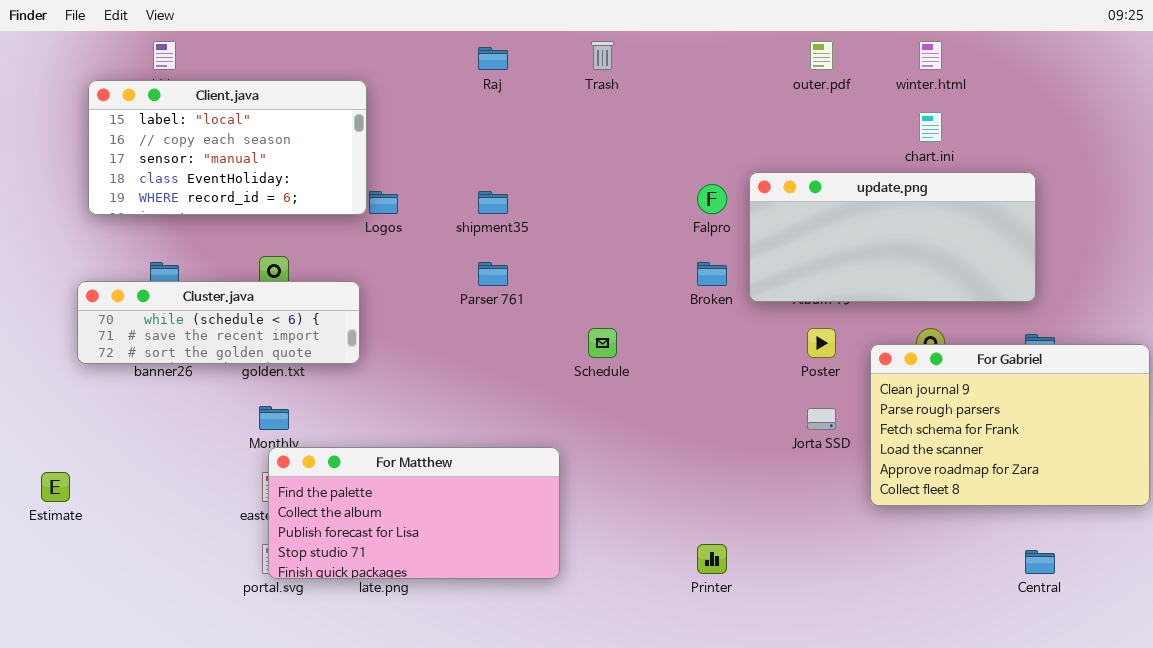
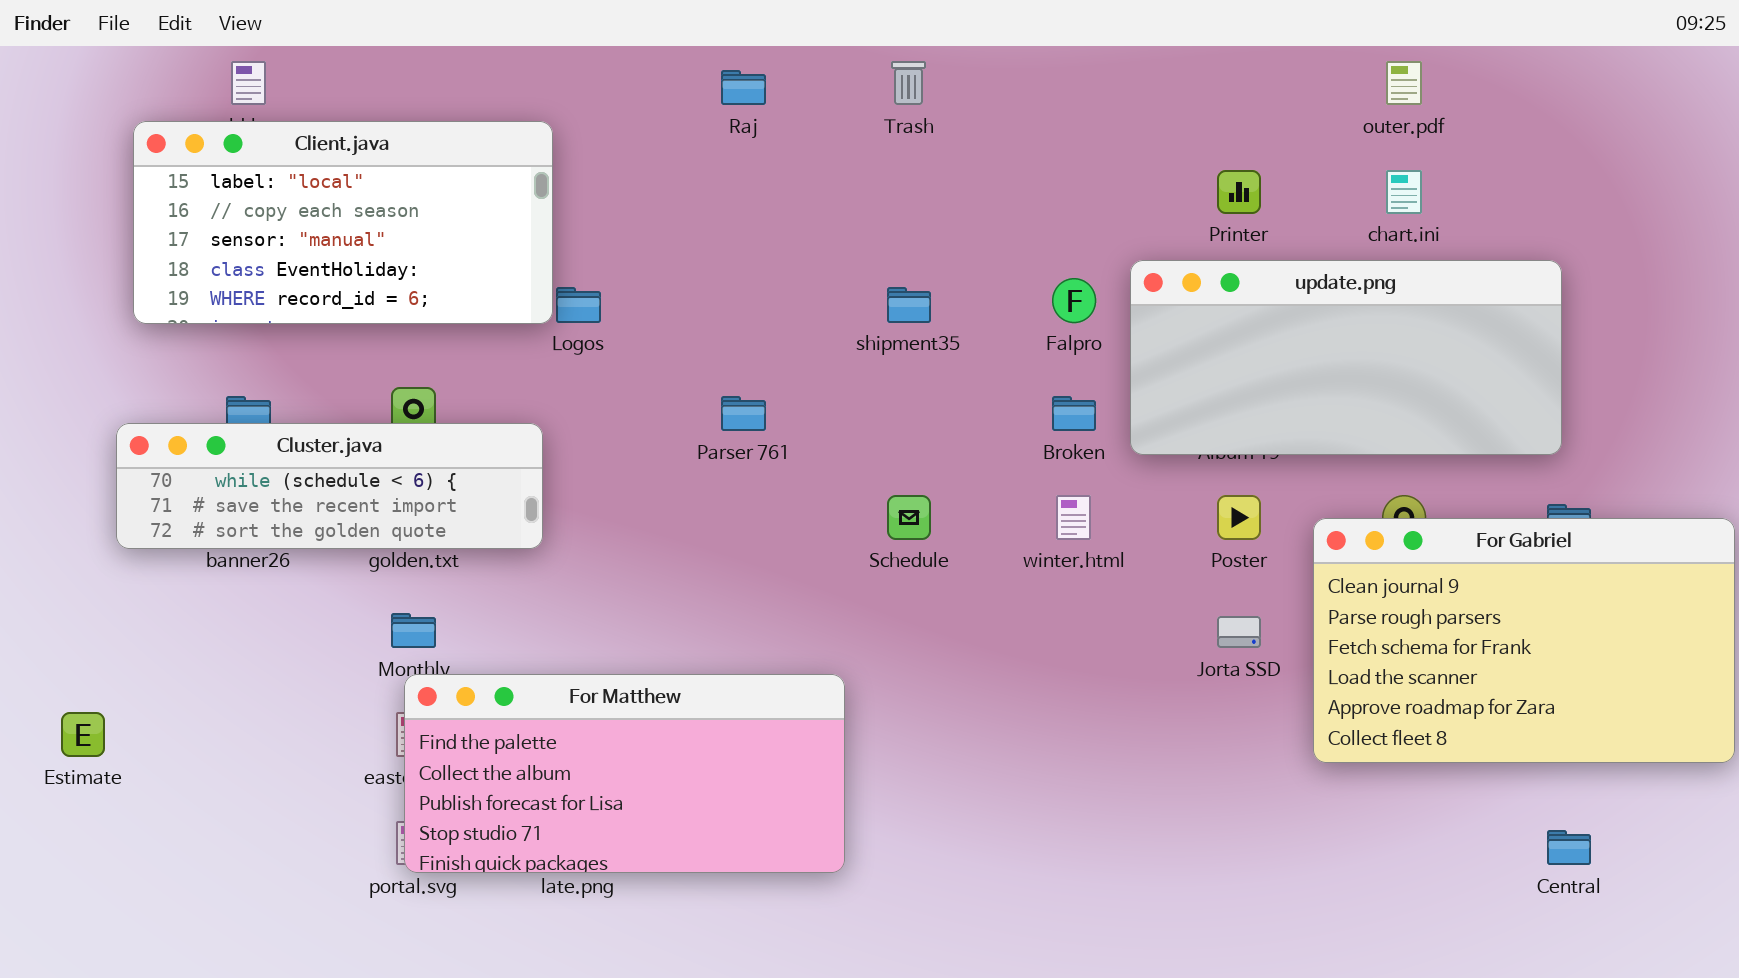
outer.pdf: [810,41,833,70] -> [1386,61,1422,105], moved
winter.html: [919,41,942,70] -> [1056,495,1091,540], moved
shipment35: [478,191,508,214] -> [887,287,931,323], moved
Printer: [697,544,727,574] -> [1217,170,1261,214], moved

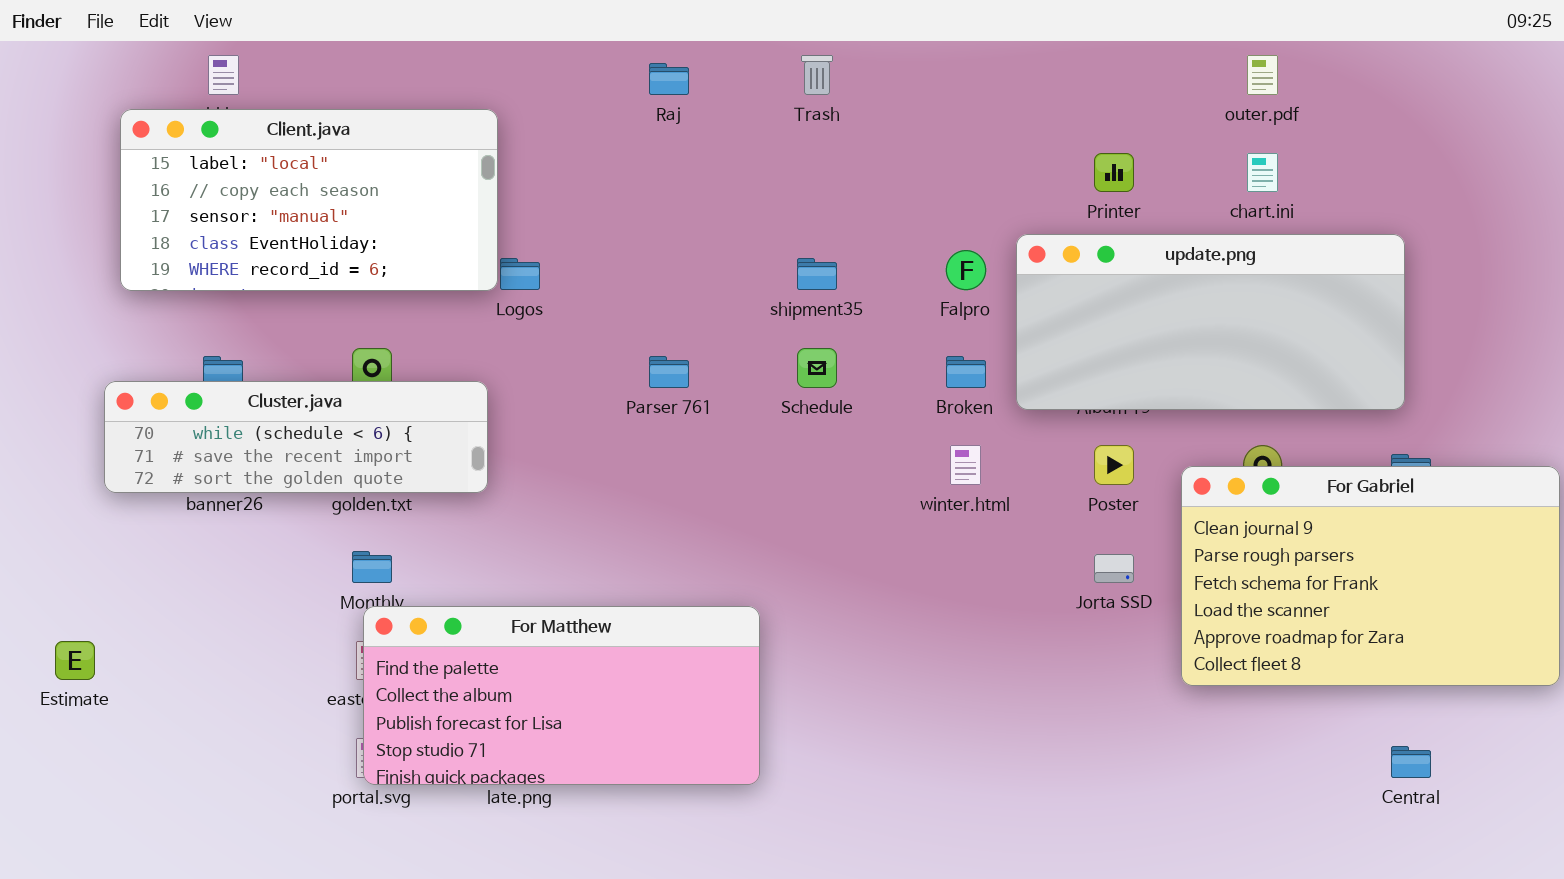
Schedule: [887,495,931,540] -> [797,348,837,388], moved

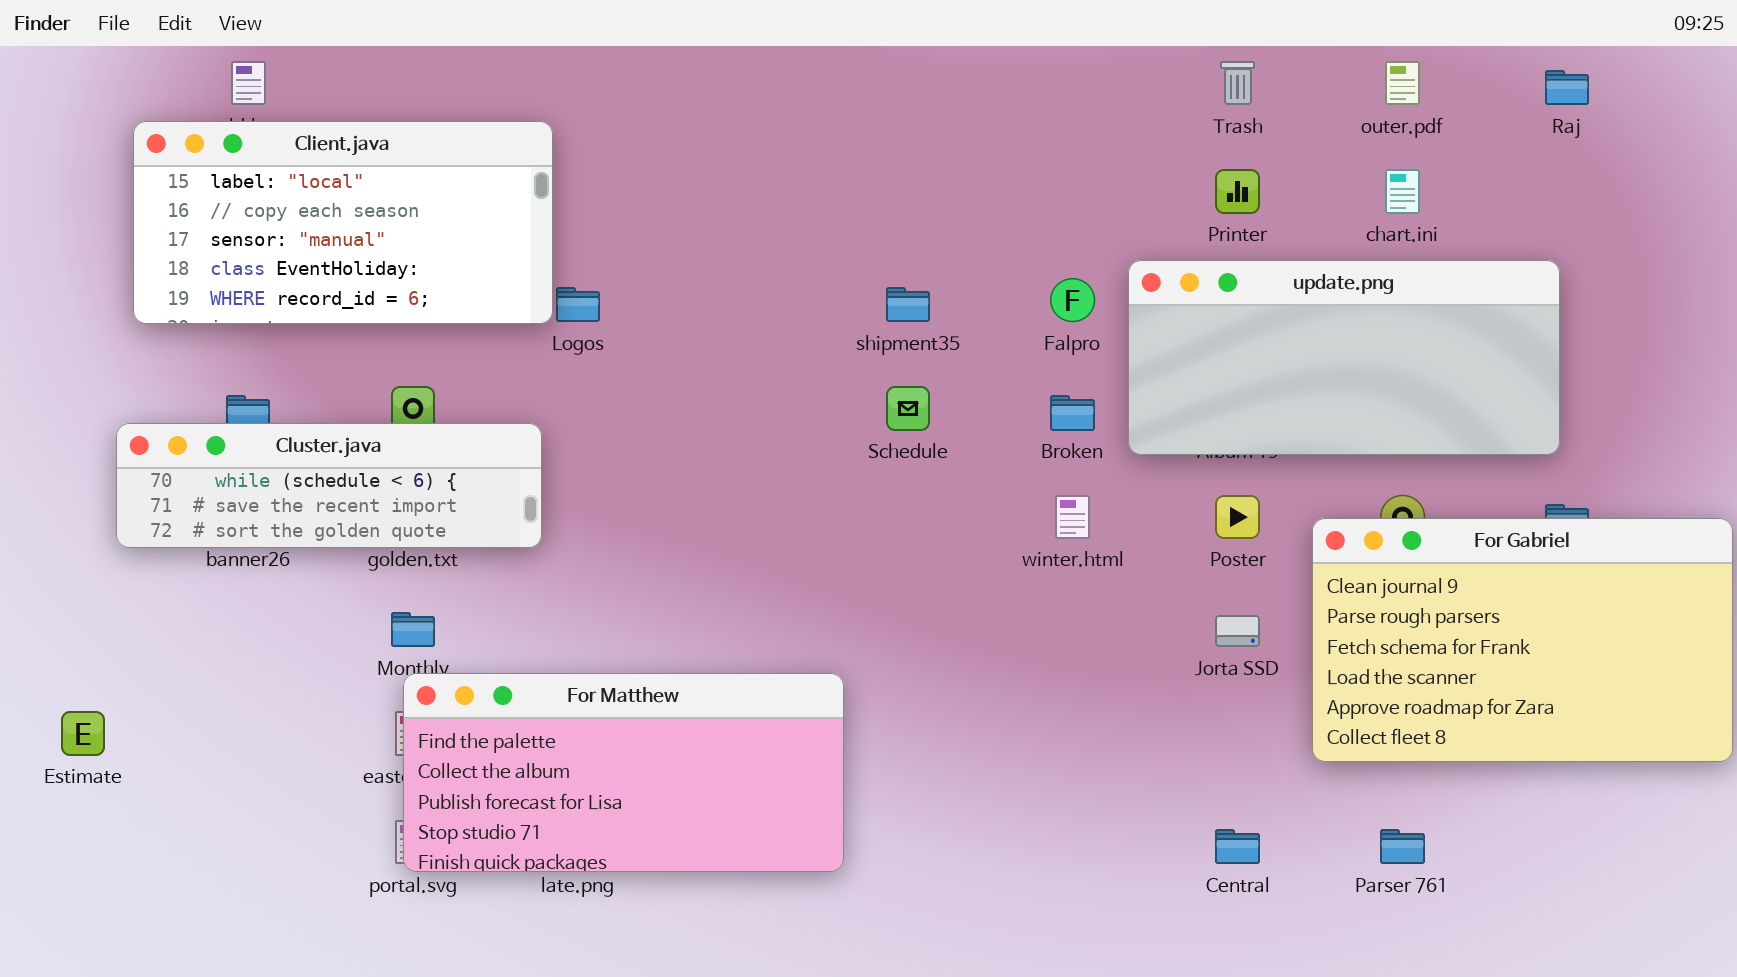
Trash: [801,55,833,95] -> [1220,61,1255,105], moved
Raj: [649,63,689,95] -> [1545,70,1589,105], moved
Parser 761: [649,356,689,388] -> [1380,829,1425,864], moved
Central: [1391,746,1431,778] -> [1215,829,1260,864], moved

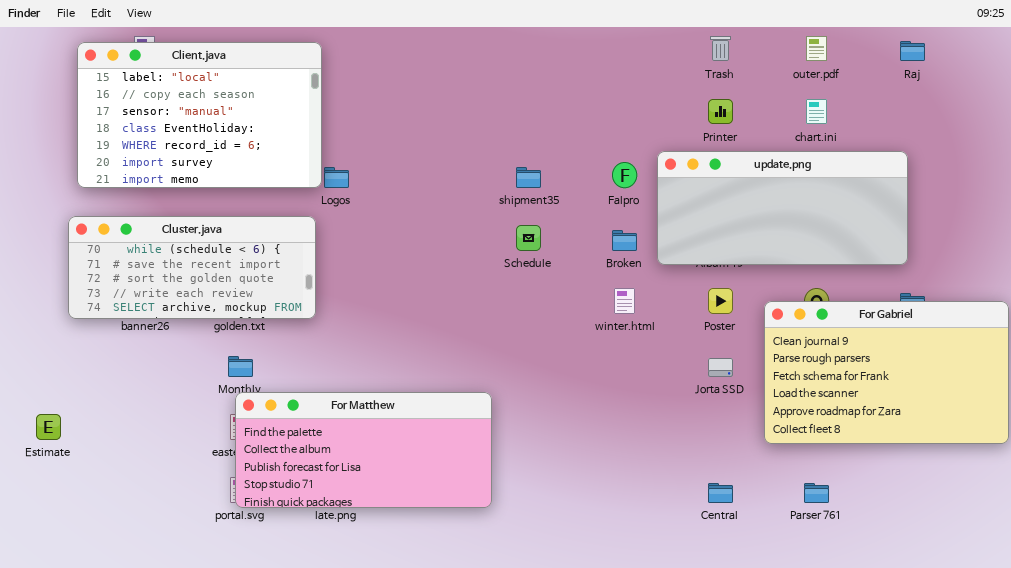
Client.java: [133,121,553,324] -> [77,42,322,188], resized
Cluster.java: [116,423,542,548] -> [68,216,316,319], resized

